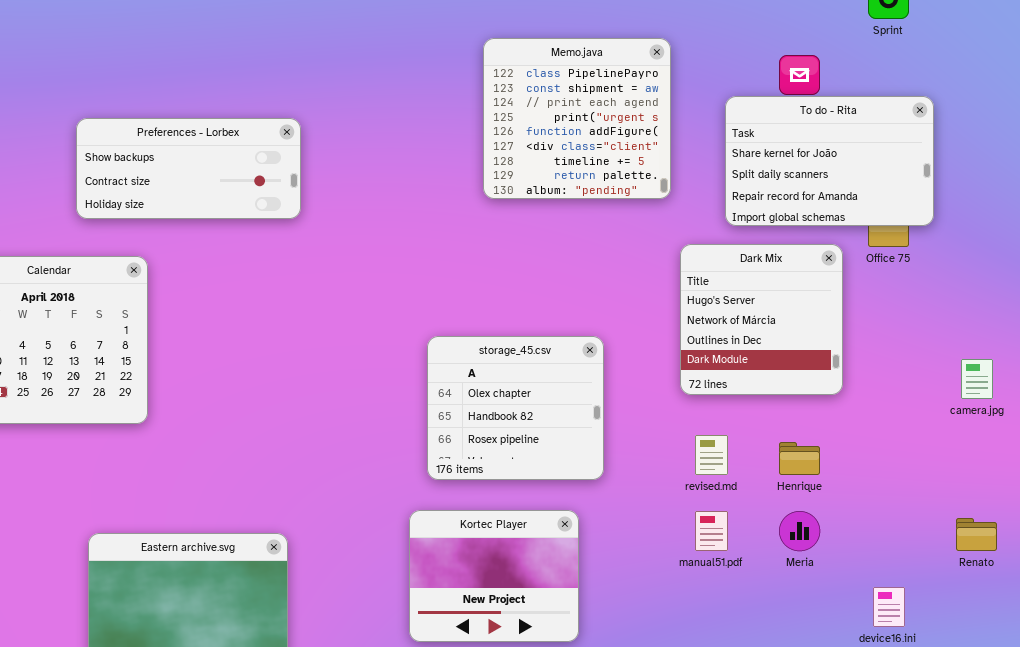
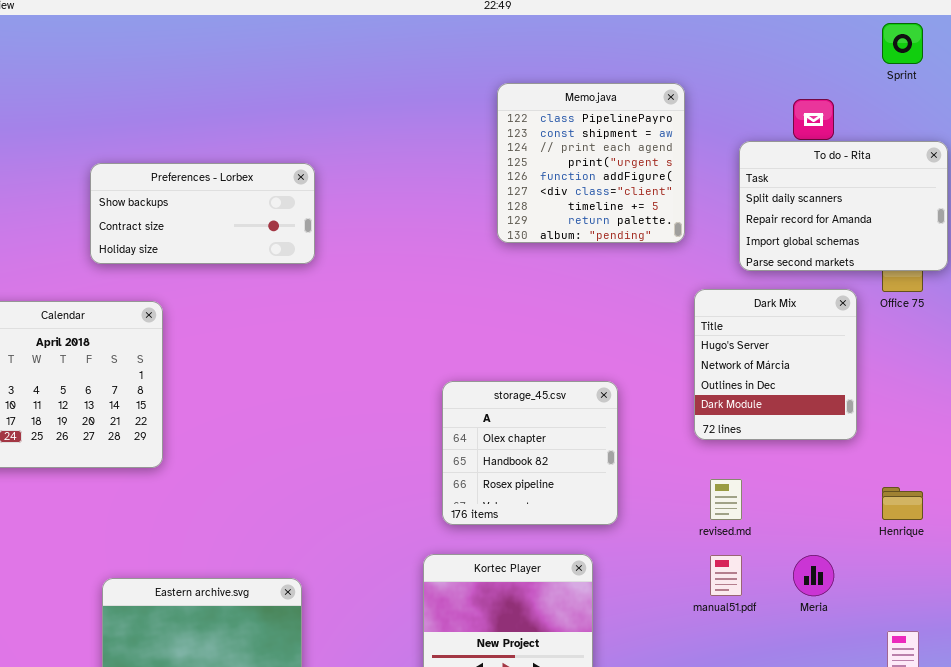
To do - Rita: [725,96,934,226] -> [739,141,948,271], scrolled down 1 row
Henrique: [779,442,820,475] -> [882,487,923,520], moved

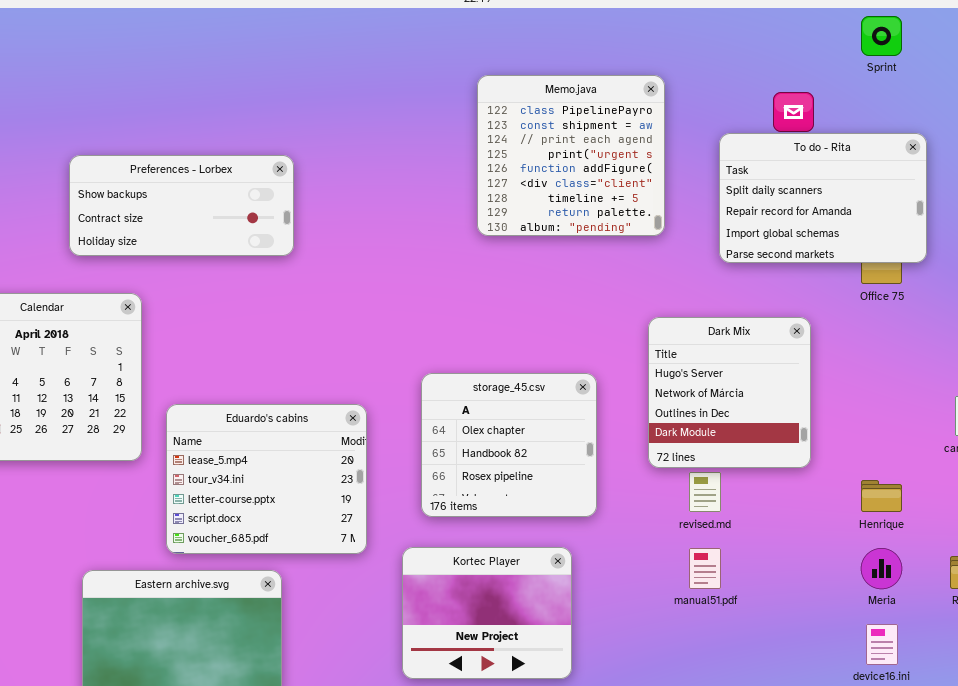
Dark Mix: [694,289,857,440] -> [648,317,811,468], moved
Eduardo's cabins: none -> [166,404,367,554], opened
Meria: [793,555,834,596] -> [861,548,902,589], moved

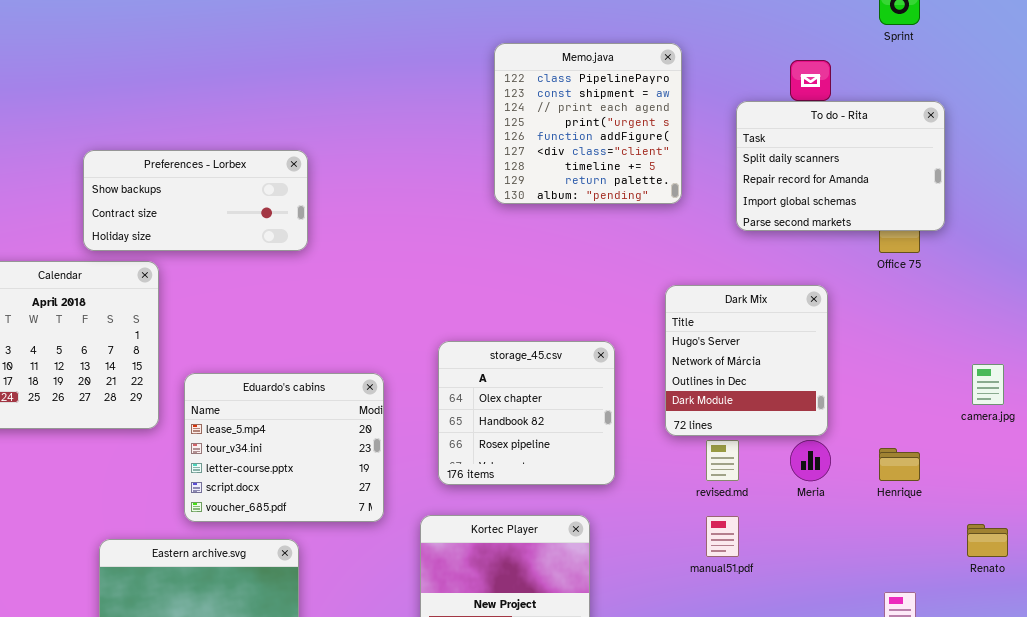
Preferences - Lorbex: [69,155,294,256] -> [83,150,308,251], moved
Meria: [861,548,902,589] -> [790,440,831,481], moved

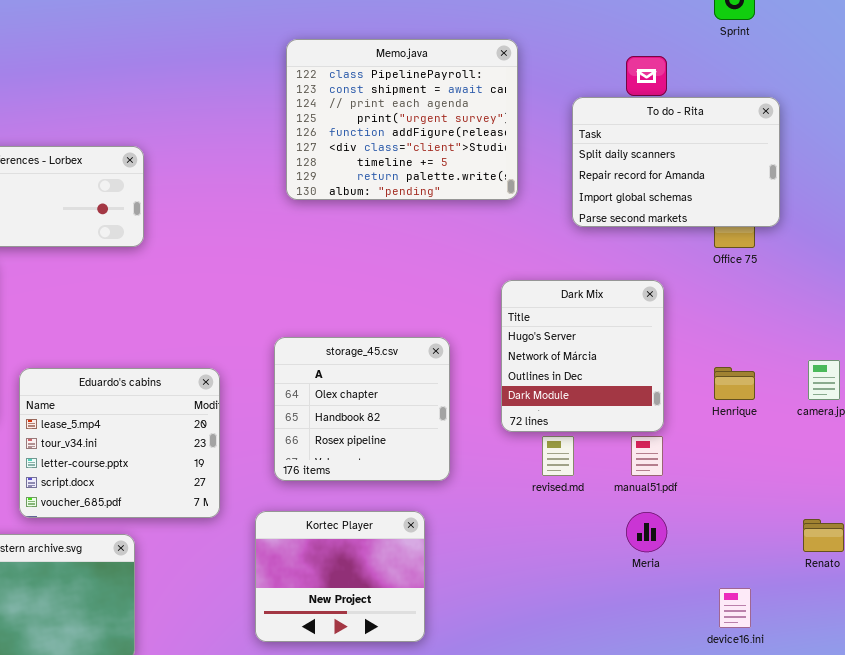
Memo.java: [494,43,682,204] -> [286,39,518,200], resized
Meria: [790,440,831,481] -> [626,512,667,552], moved
Henrique: [879,448,920,481] -> [714,367,755,400], moved
manual51.pdf: [706,516,739,557] -> [631,436,663,476], moved

